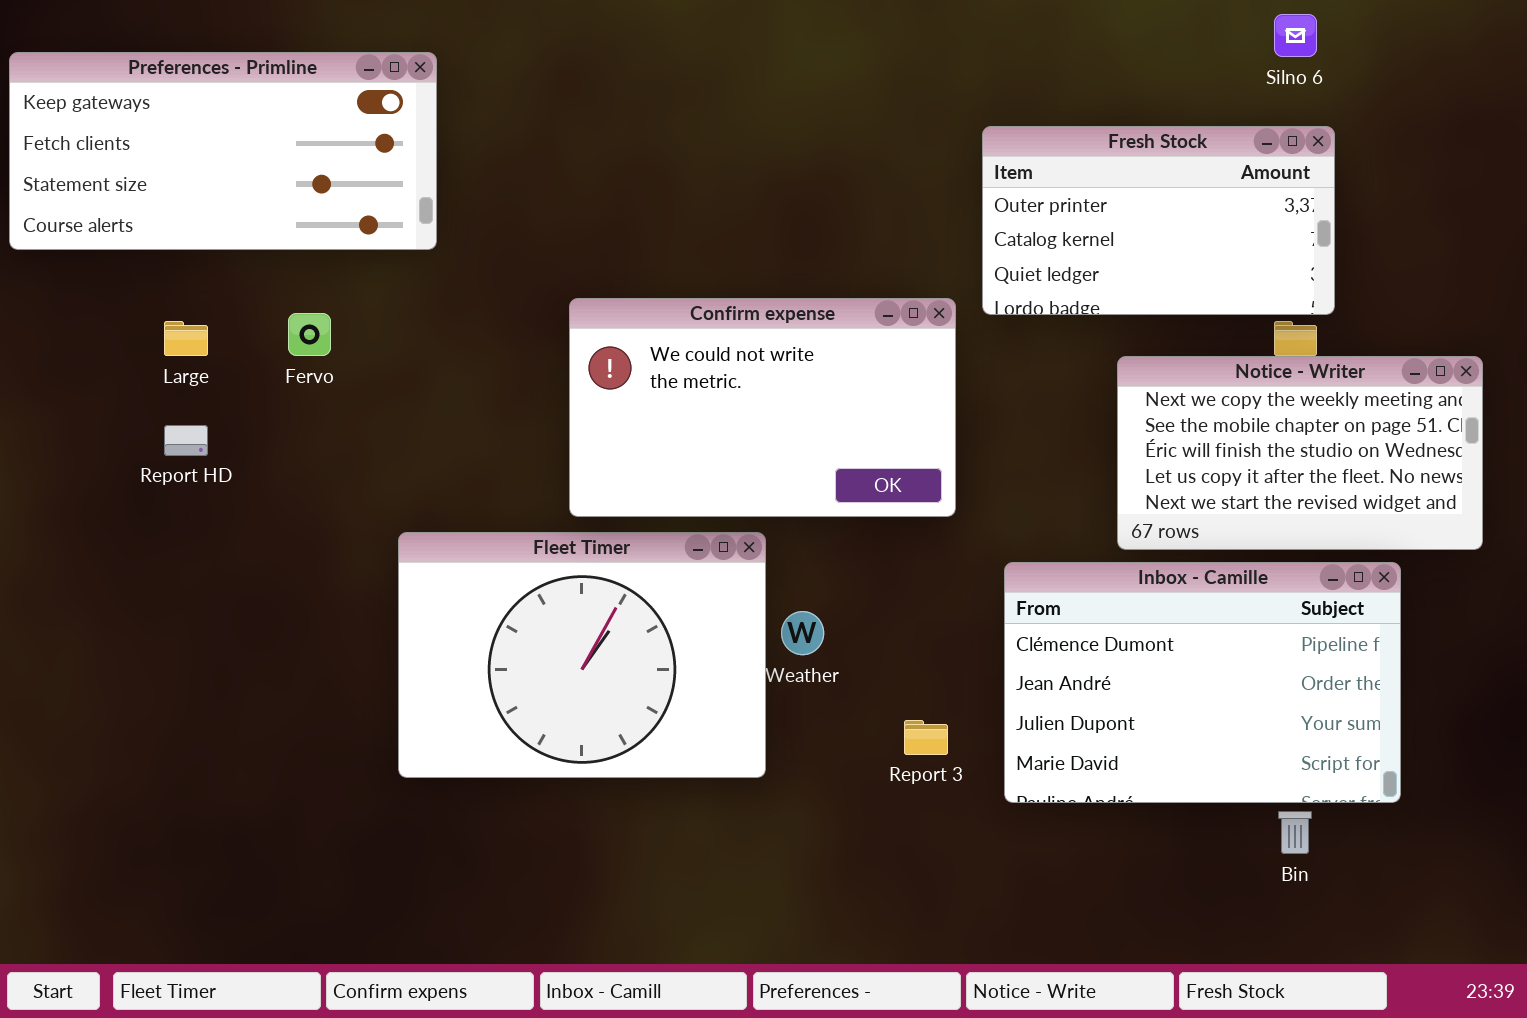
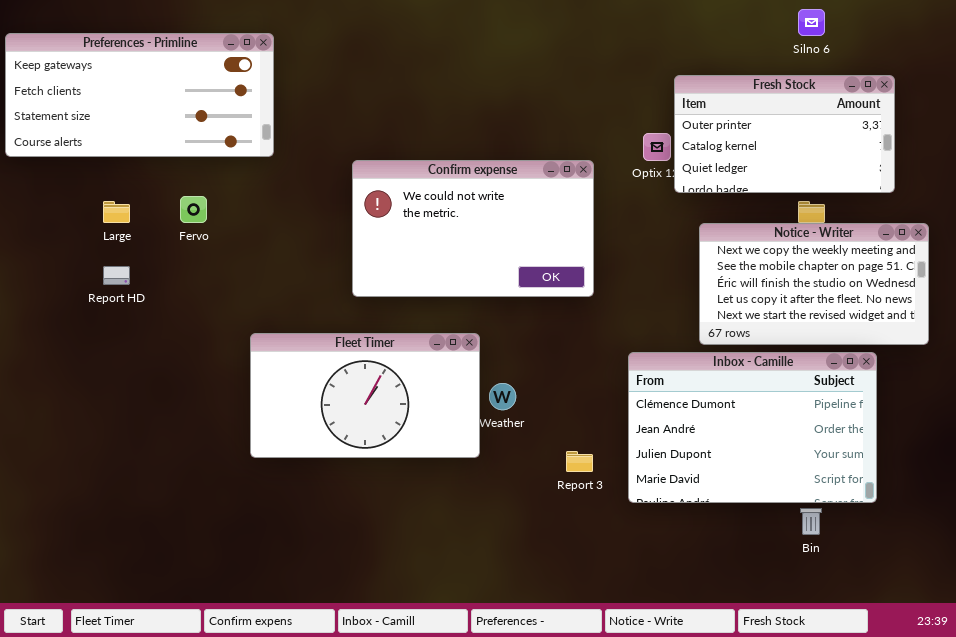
Fresh Stock: [982,126,1335,315] -> [674,75,895,193], moved
Confirm expense: [569,298,956,517] -> [352,160,594,297], moved
Fleet Timer: [398,532,766,778] -> [250,333,480,458], resized

